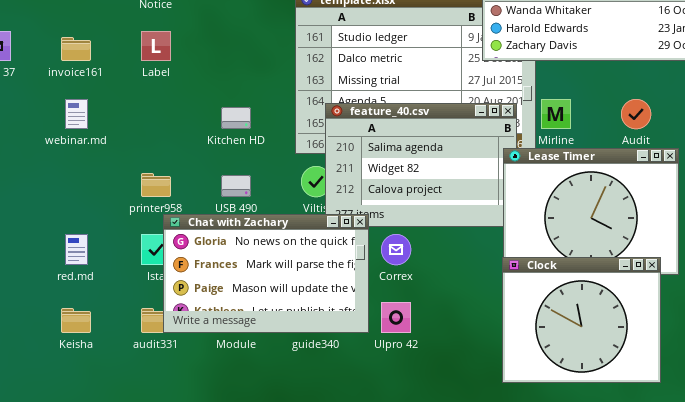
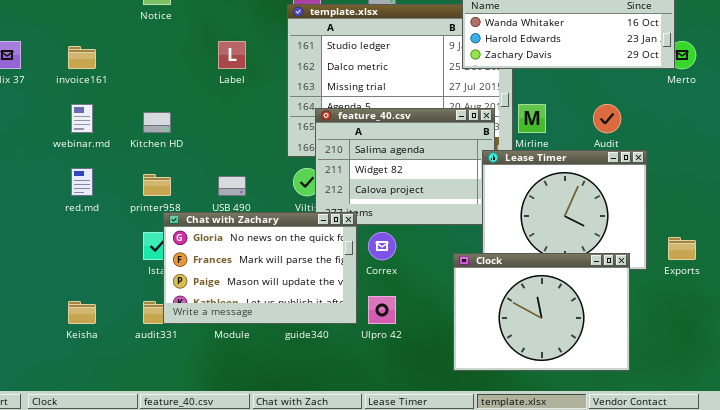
Label: [141,31,171,61] -> [218,41,246,69], moved
Kitchen HD: [221,107,251,129] -> [143,112,171,133], moved
red.md: [65,234,88,265] -> [71,168,93,196], moved
Clock: [502,257,661,383] -> [453,253,630,371], resized

